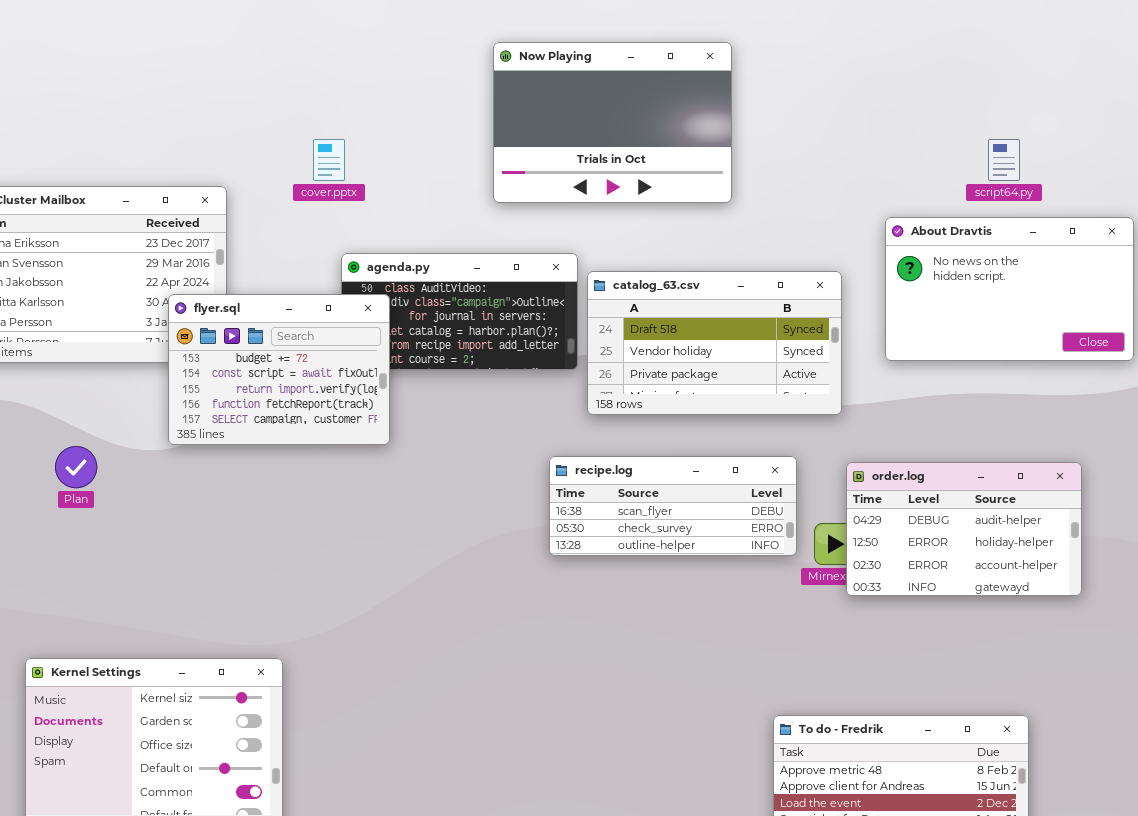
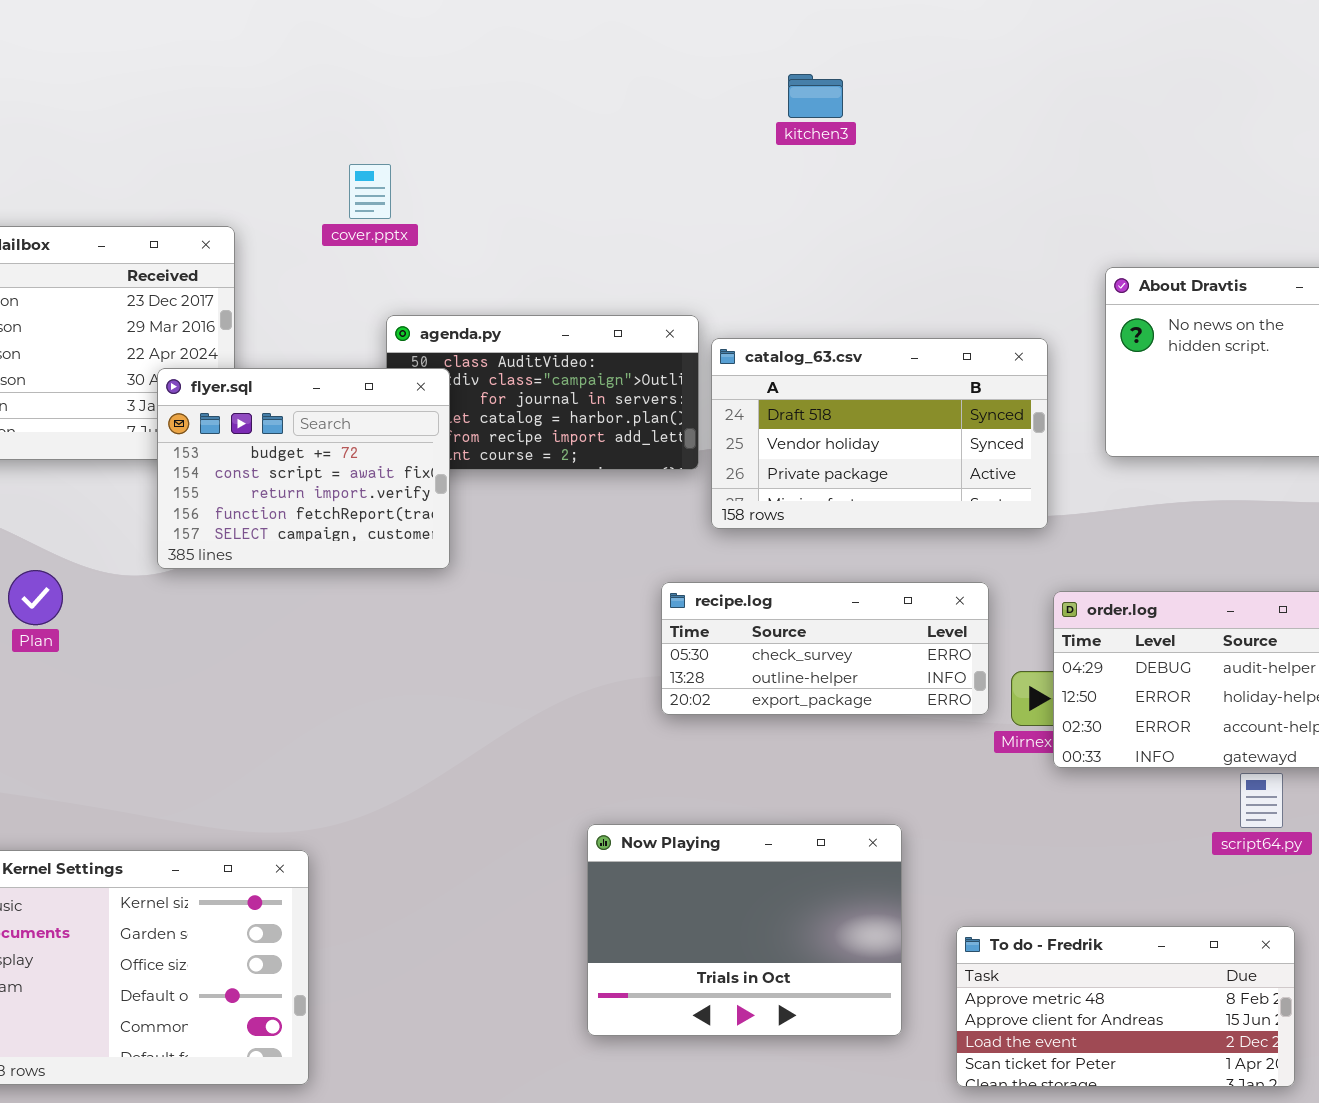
Now Playing: [493,42,732,203] -> [587,824,902,1036], moved
script64.py: [988,139,1020,181] -> [1240,773,1283,828], moved
recipe.log: [549,456,797,556] -> [661,582,989,715], scrolled down 1 row

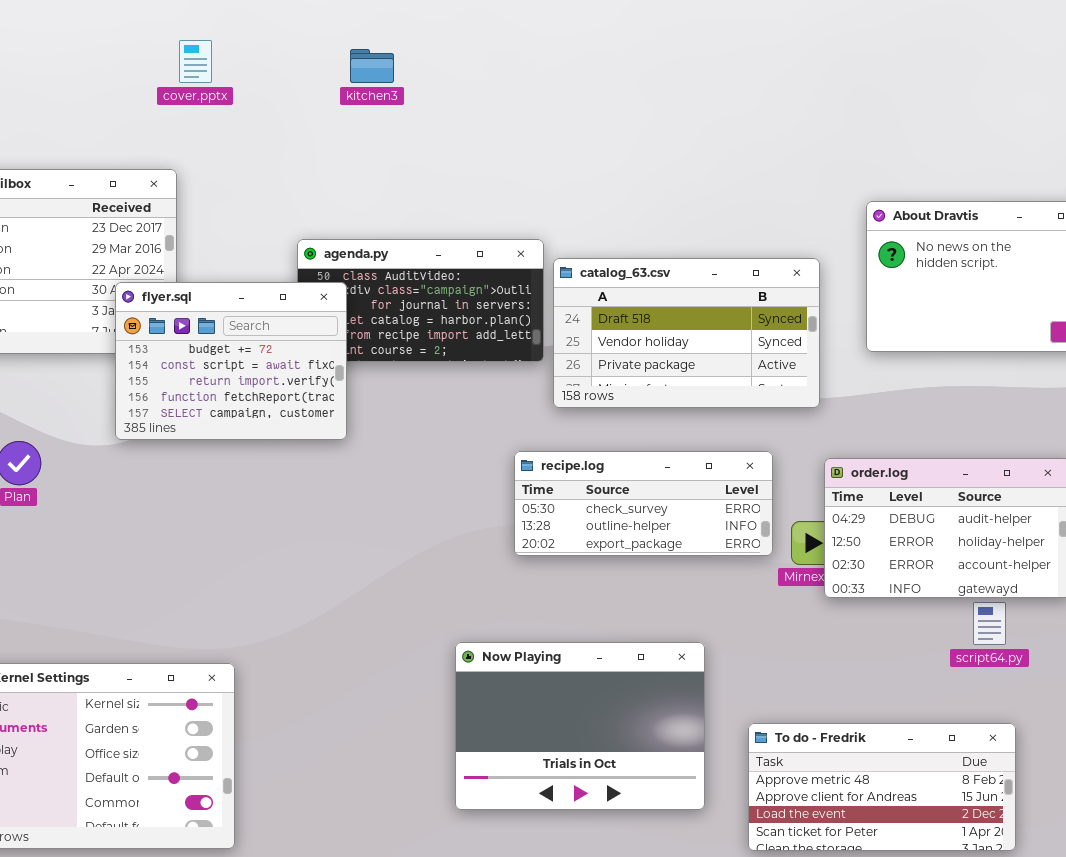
kitchen3: [788,74,843,118] -> [350,49,394,83], moved
cover.pptx: [349,164,391,219] -> [179,40,212,83], moved

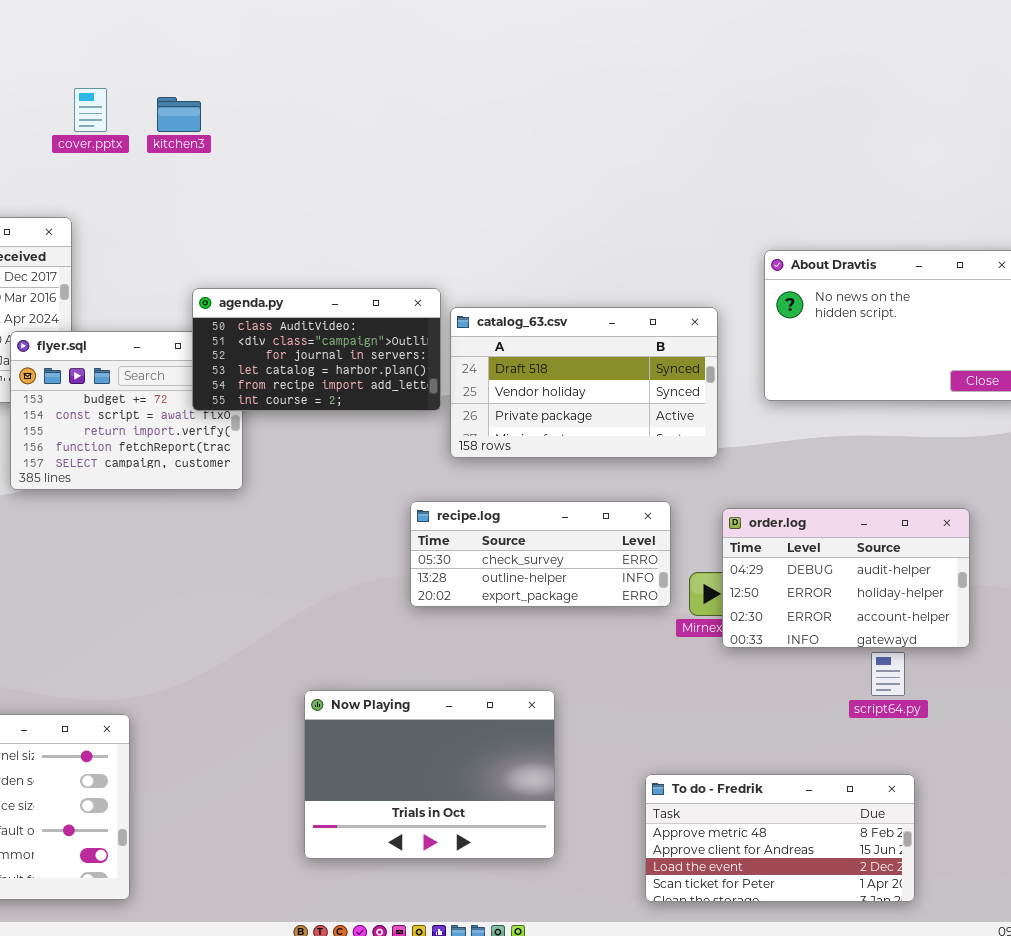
kitchen3: [350,49,394,83] -> [157,97,201,132], moved
agenda.py: [297,239,544,362] -> [192,288,441,411], raised
Now Playing: [455,642,705,810] -> [304,690,555,859], moved

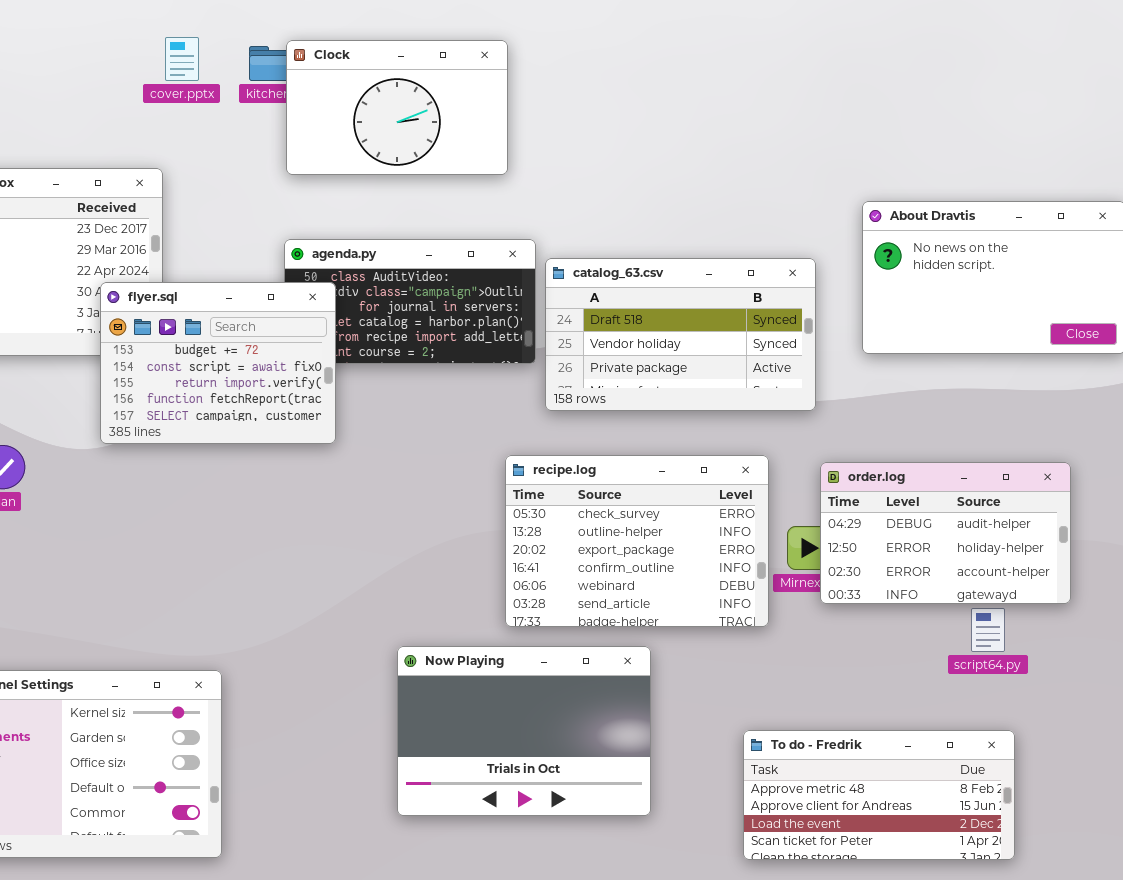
Clock: none -> [286,40,508,175], opened
flyer.sql: [10,331,243,490] -> [100,282,336,444], raised
recipe.log: [410,501,671,607] -> [505,455,769,627], resized

